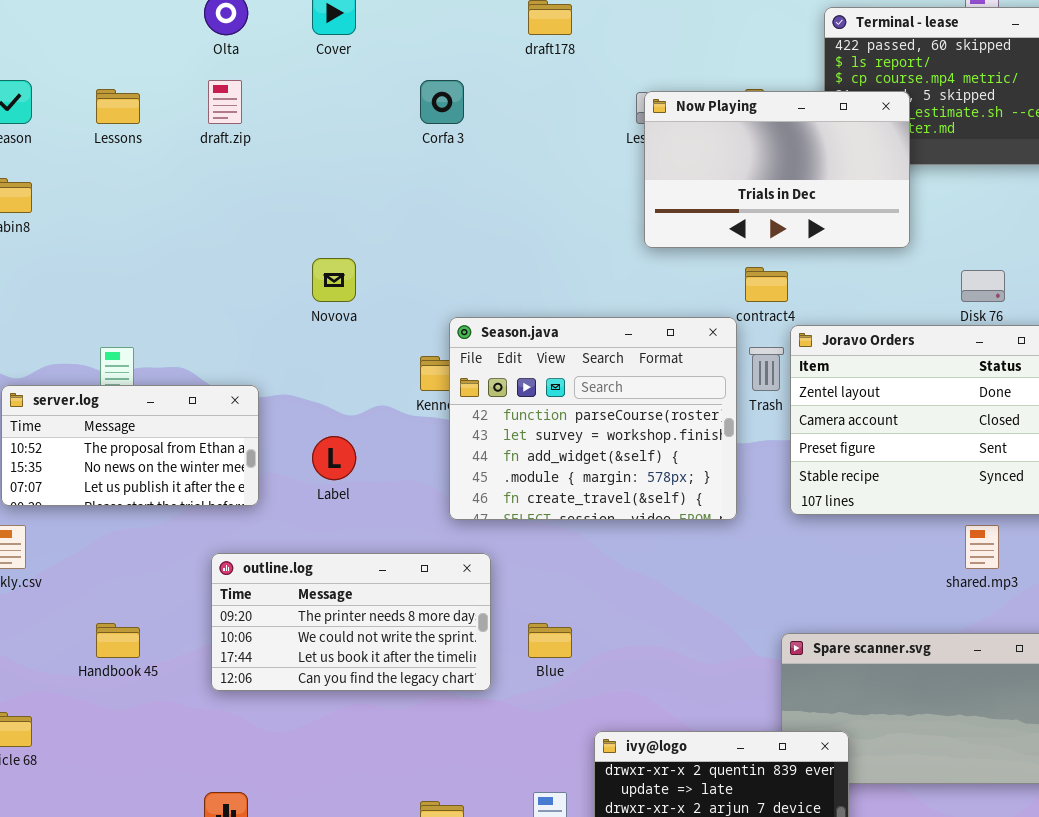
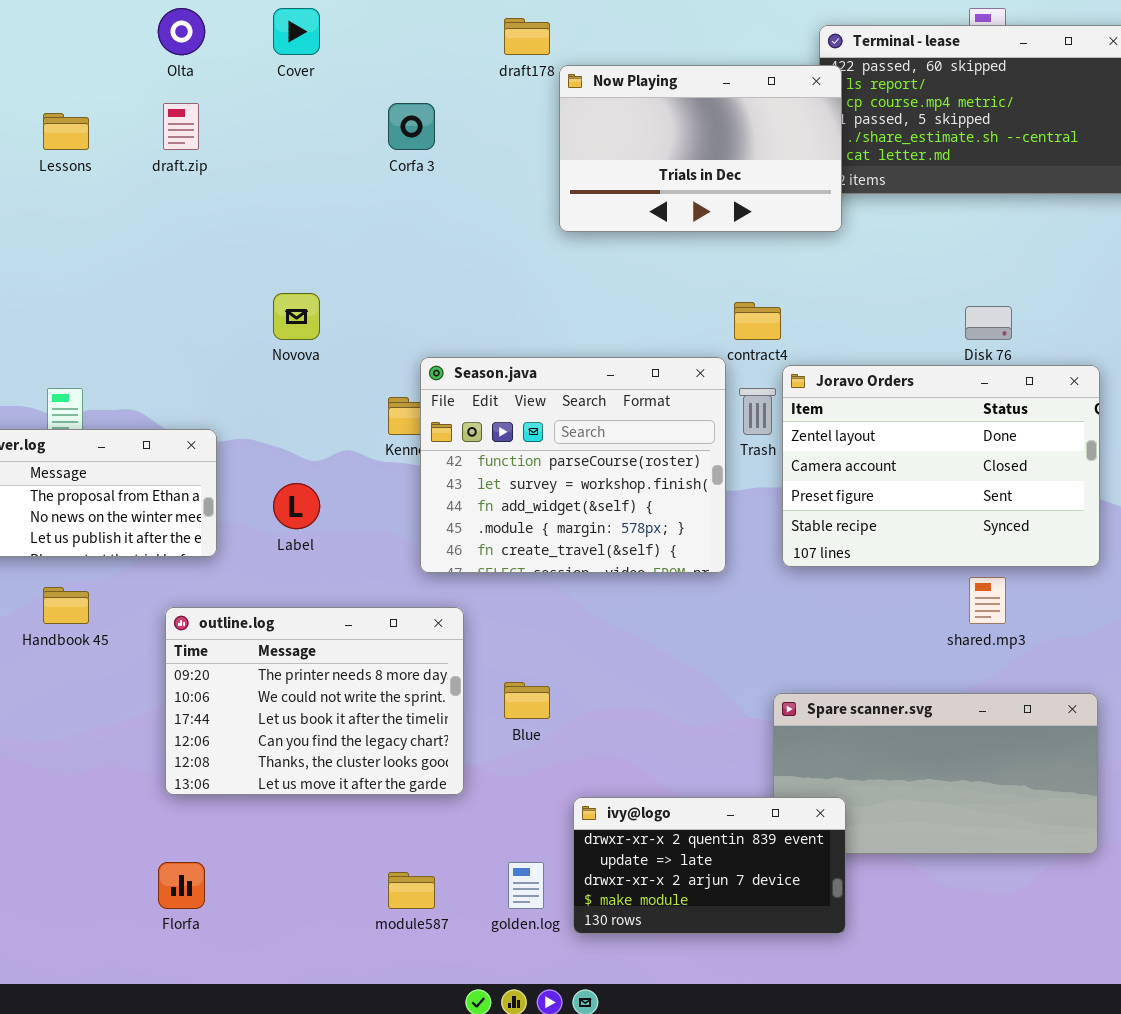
Now Playing: [644,91,910,248] -> [559,65,842,232], moved
outline.log: [211,553,491,691] -> [165,607,464,795], resized
Handbook 45: [96,623,140,658] -> [43,587,89,624], moved

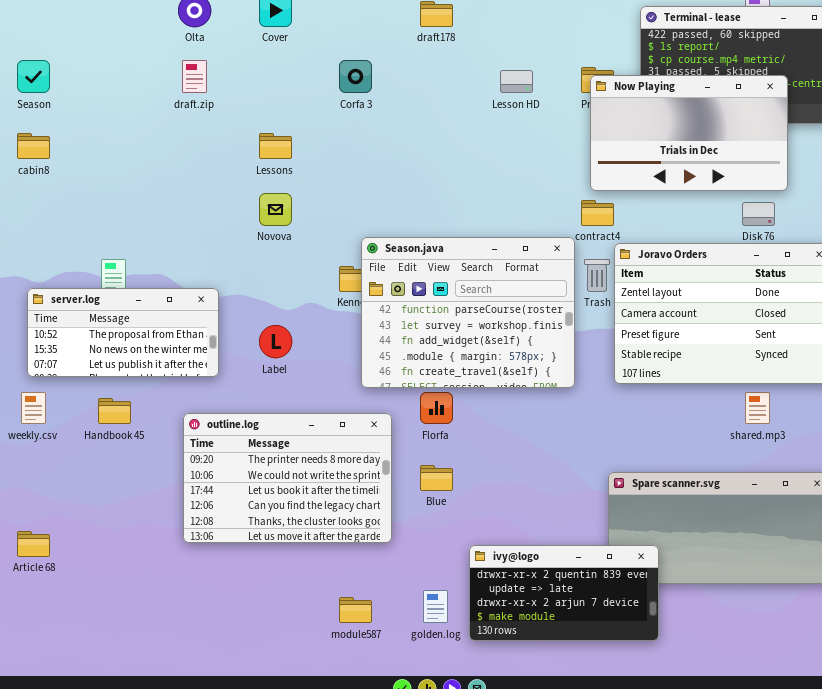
Now Playing: [559,65,842,232] -> [590,75,788,191], moved
Lessons: [43,113,89,150] -> [259,133,292,159], moved
Florfa: [158,862,205,909] -> [420,392,453,424], moved

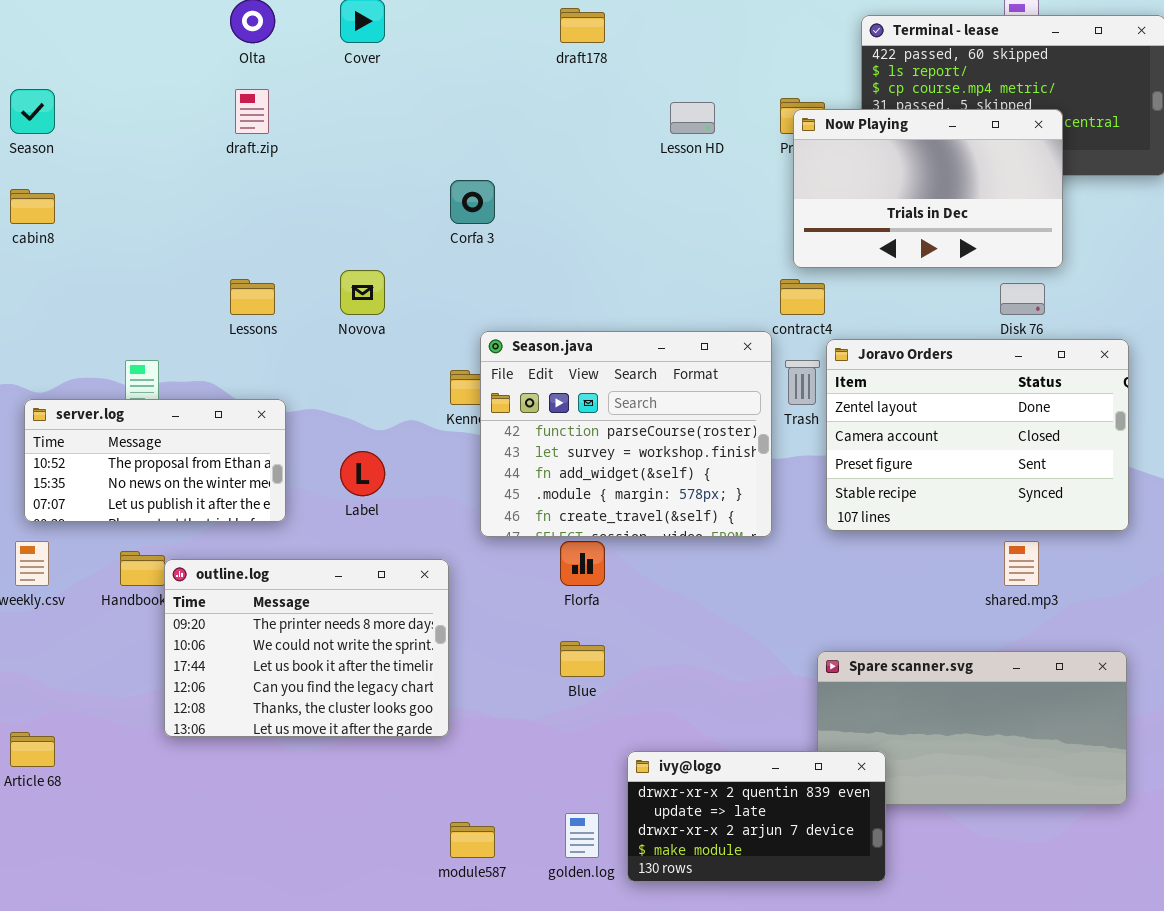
Corfa 3: [339,60,372,93] -> [450,180,495,224], moved
Lessons: [259,133,292,159] -> [230,279,275,315], moved
outline.log: [183,413,392,543] -> [164,559,449,737], moved

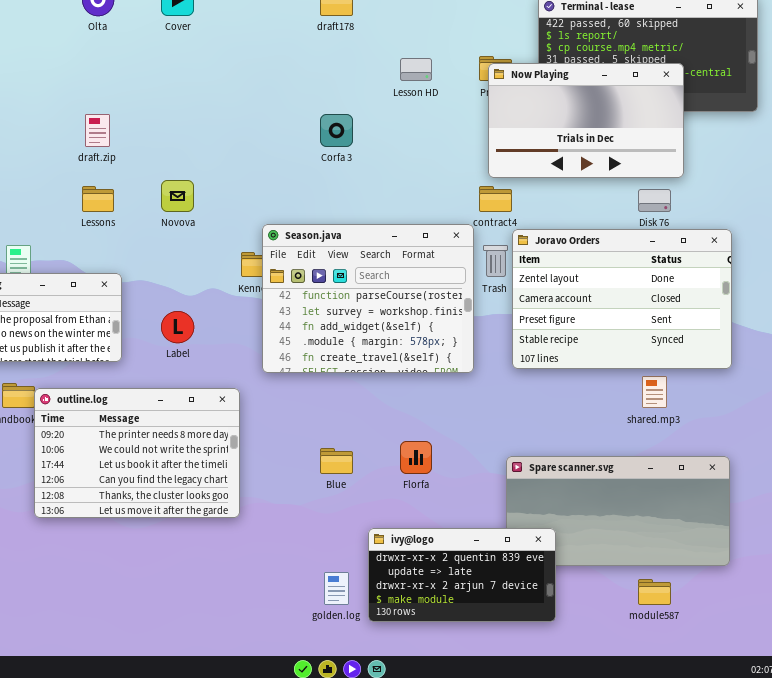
draft.zip: [235,89,269,134] -> [85,114,110,147], moved
Corfa 3: [450,180,495,224] -> [320,114,353,147], moved
Florfa: [560,541,605,586] -> [400,441,432,474], moved
module587: [450,822,495,858] -> [638,579,671,605], moved

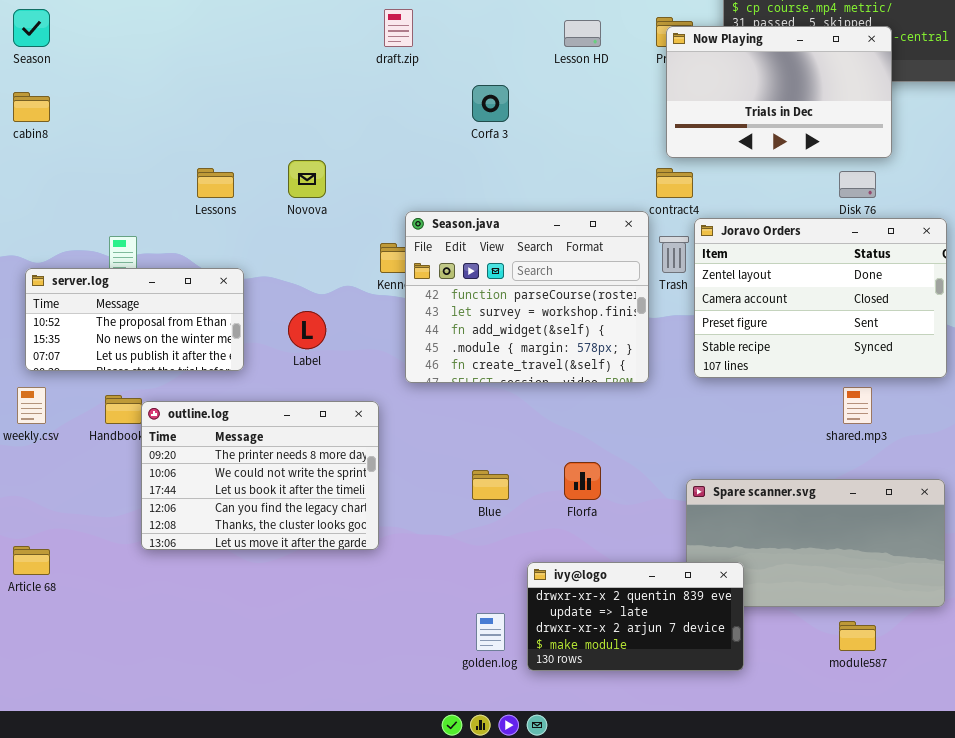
draft.zip: [85,114,110,147] -> [384,9,413,47], moved

